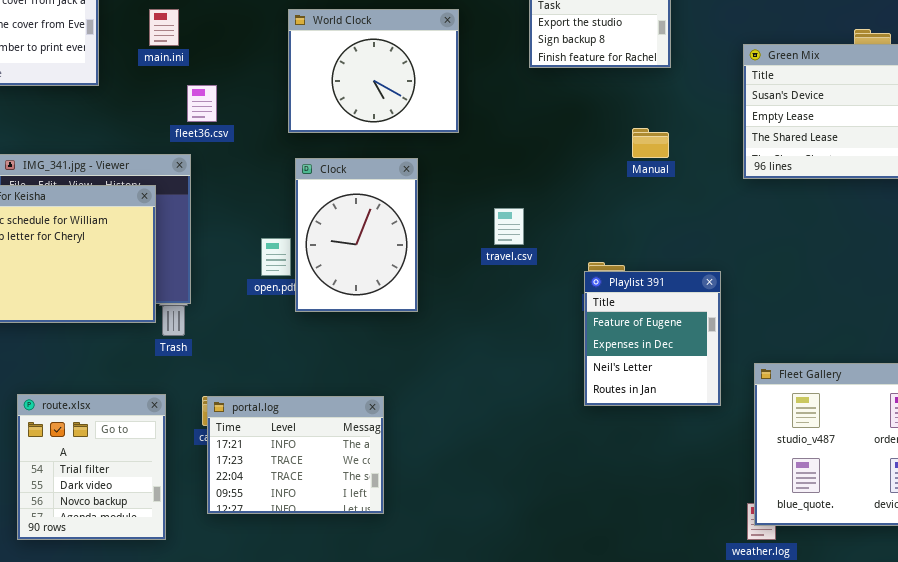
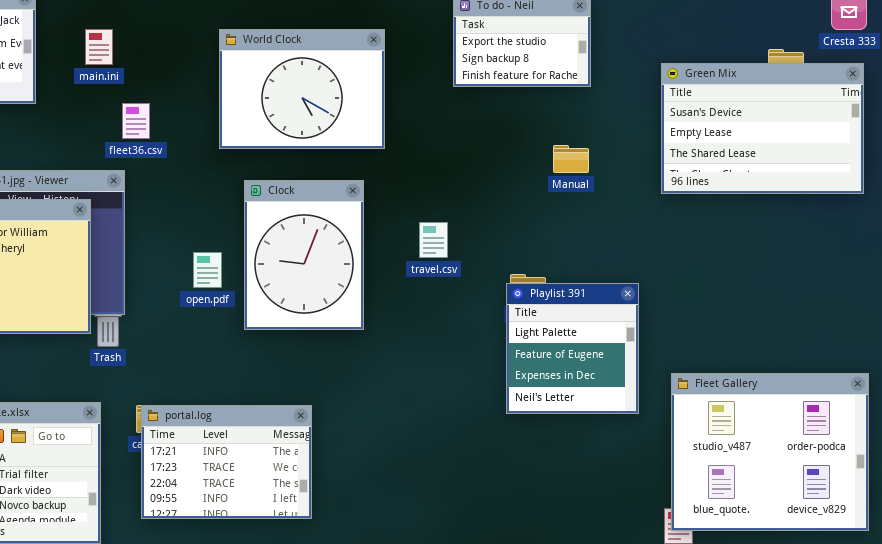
Clock: [295,158,418,312] -> [244,180,364,330], moved
Playlist 391: [584,271,721,406] -> [506,283,639,414], scrolled up 1 row

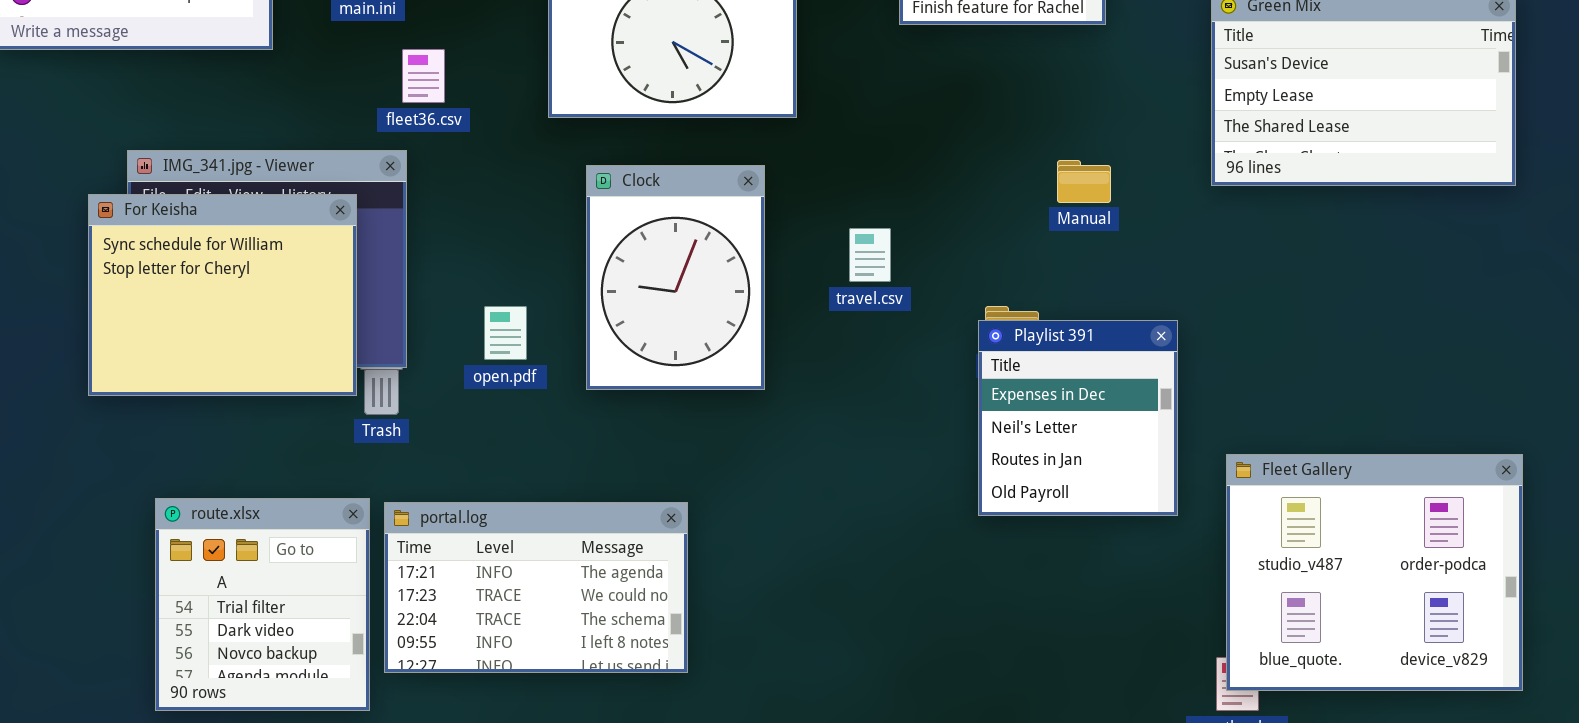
Manual: [553,145,589,173] -> [1057,160,1111,203], moved
open.pdf: [193,252,222,288] -> [484,306,527,360], moved
Playlist 391: [506,283,639,414] -> [978,320,1178,516], scrolled down 2 rows
portal.log: [141,405,312,519] -> [384,502,688,673], resized

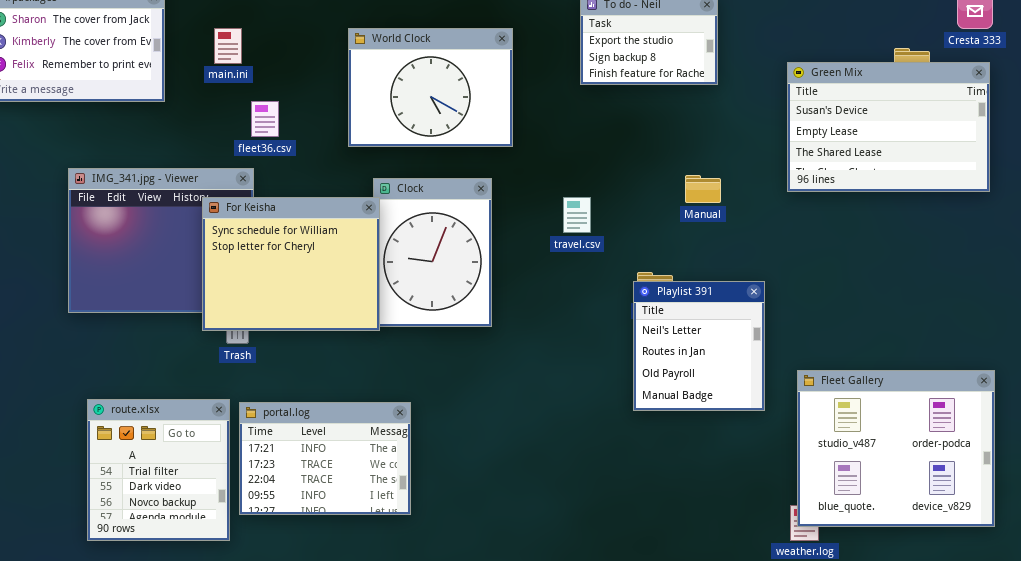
For Keisha: [88,194,357,396] -> [202,197,380,331], moved
travel.csv: [849,228,891,282] -> [563,197,591,233], moved
Playlist 391: [978,320,1178,516] -> [633,281,765,411], scrolled down 1 row
portal.log: [384,502,688,673] -> [239,402,411,515], resized

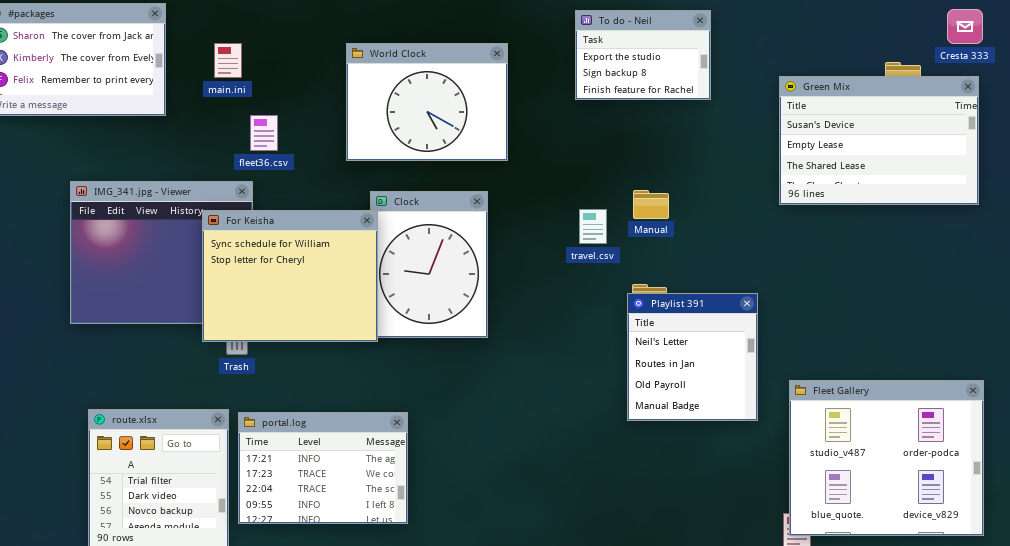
Manual: [685,175,721,203] -> [633,190,669,219], moved
travel.csv: [563,197,591,233] -> [579,209,607,244], moved

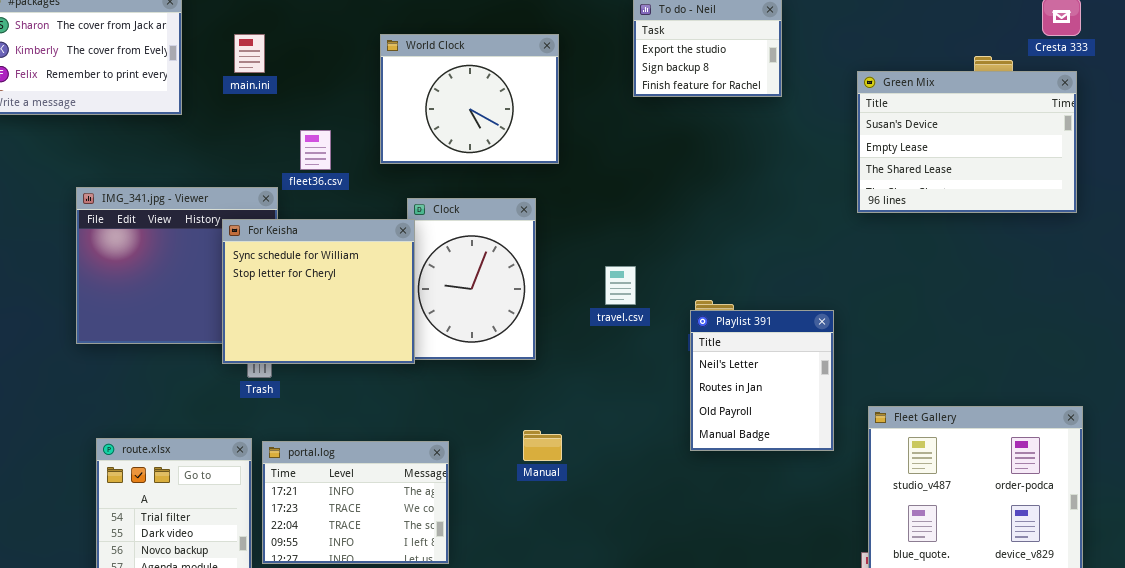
fleet36.csv: [250,115,278,151] -> [300,130,331,170], moved
Manual: [633,190,669,219] -> [523,430,562,461], moved
travel.csv: [579,209,607,244] -> [605,266,636,305], moved

